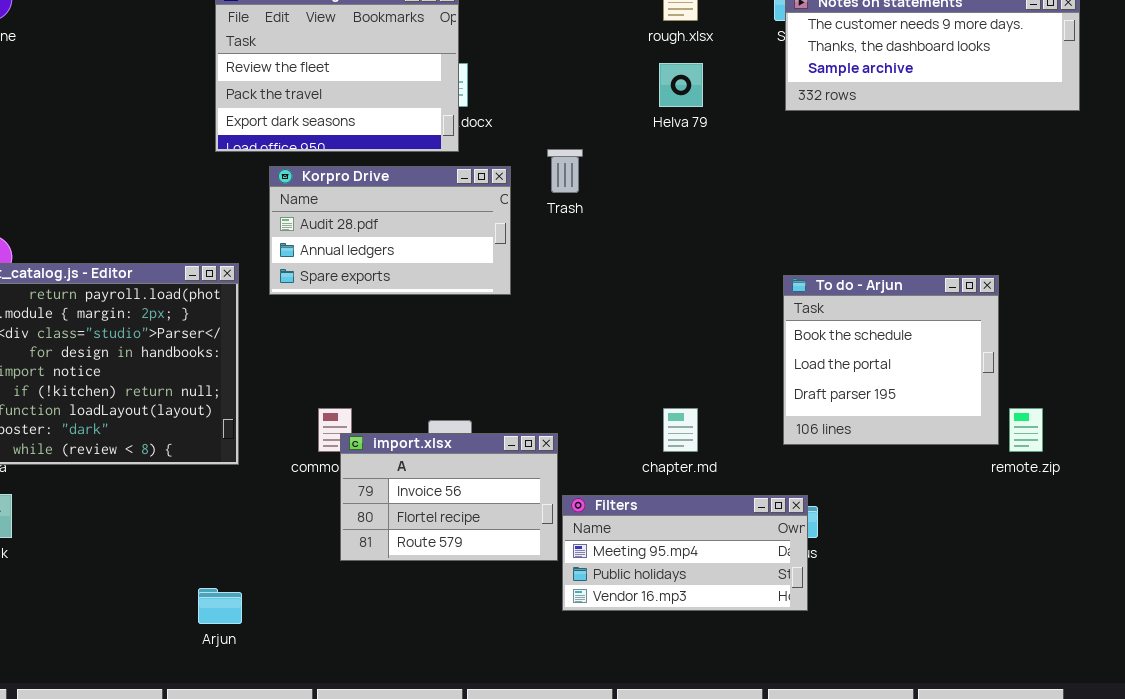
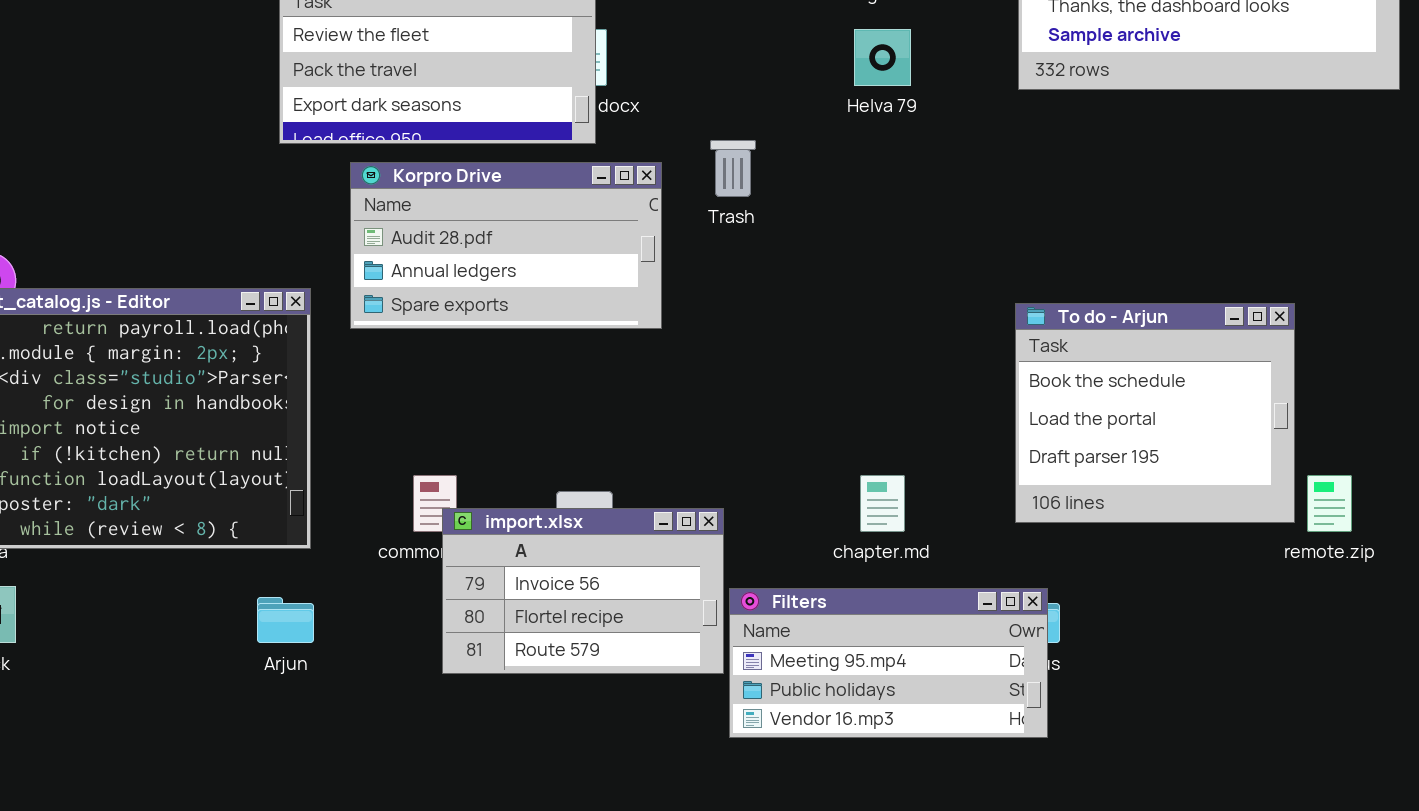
Arjun: [198,588,242,624] -> [257,597,314,643], moved

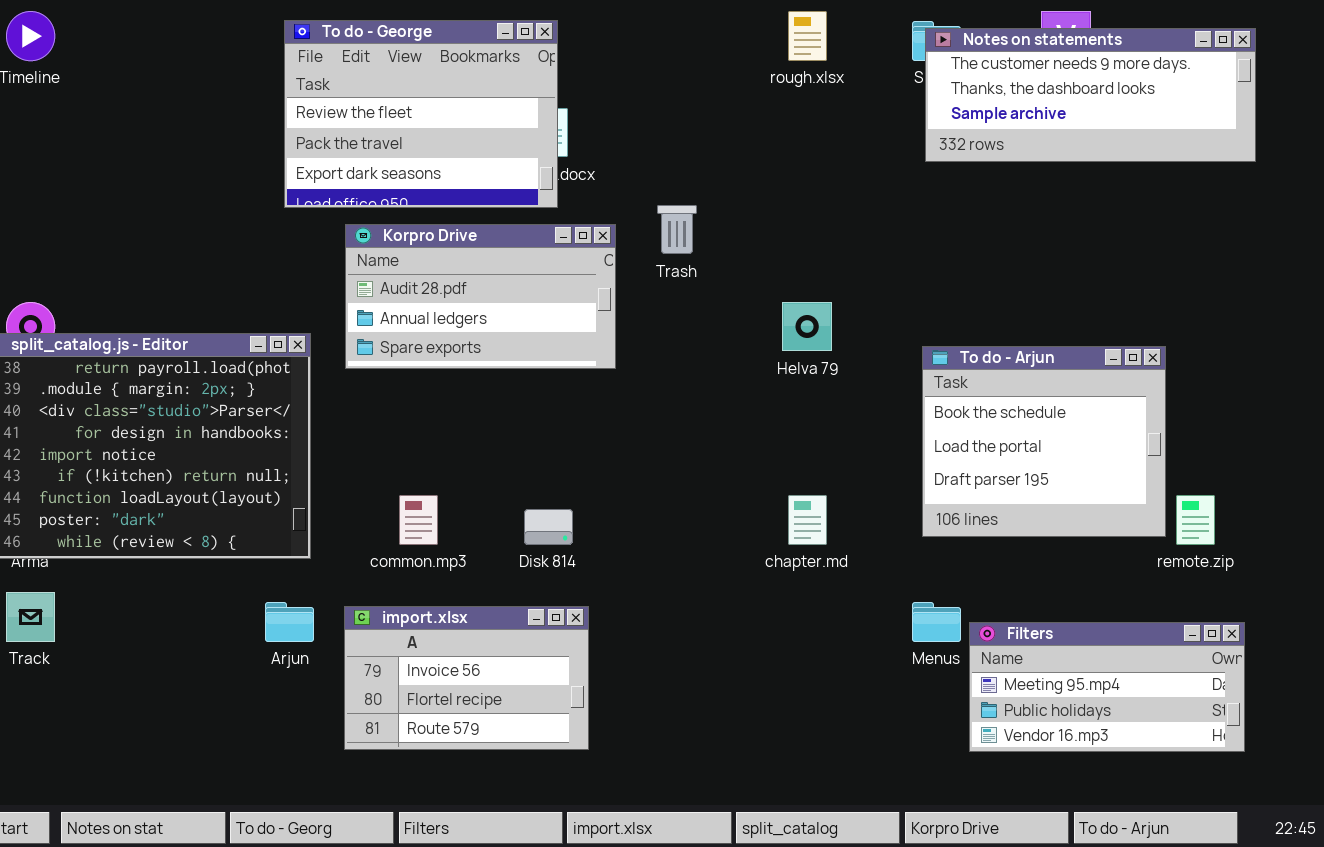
Helva 79: [854,29,911,86] -> [782,302,832,351], moved
import.xlsx: [442,508,724,674] -> [344,606,589,750], moved
Filters: [729,588,1048,738] -> [969,622,1245,752], moved

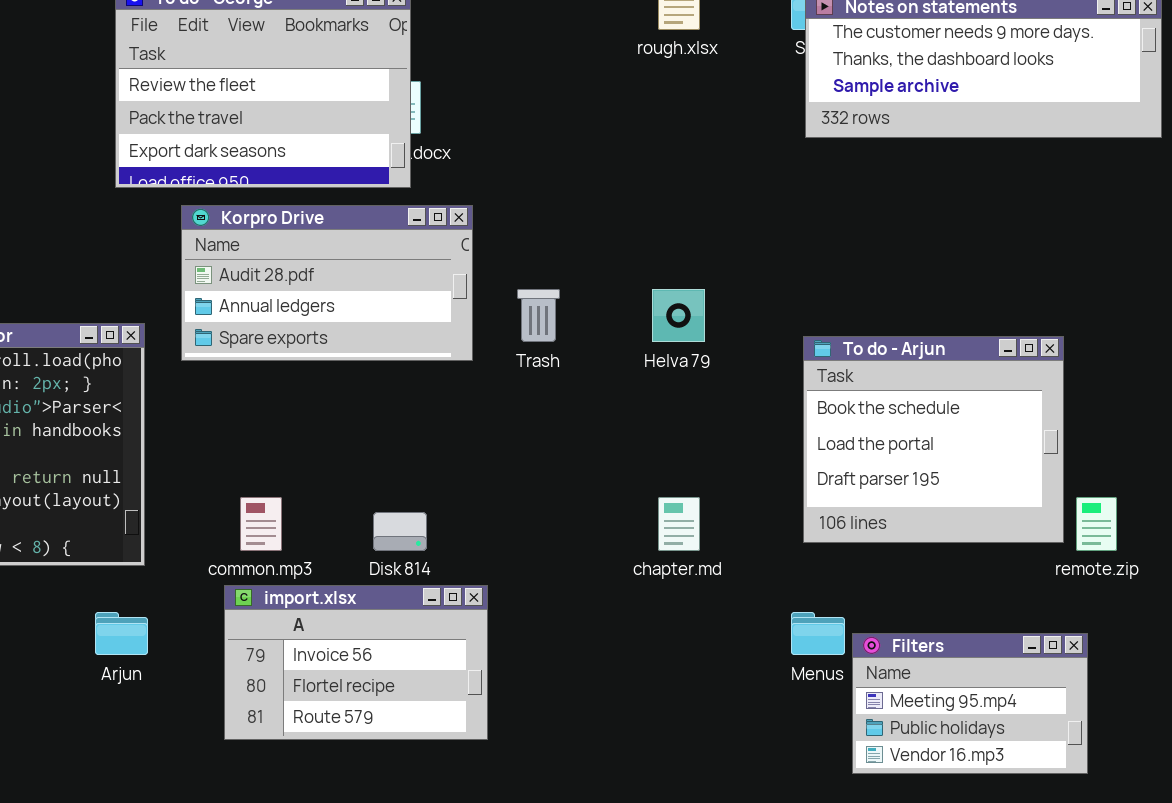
Trash: [657,205,697,254] -> [517,289,560,342], moved
import.xlsx: [344,606,589,750] -> [224,585,488,740], moved
Filters: [969,622,1245,752] -> [852,633,1088,774], resized

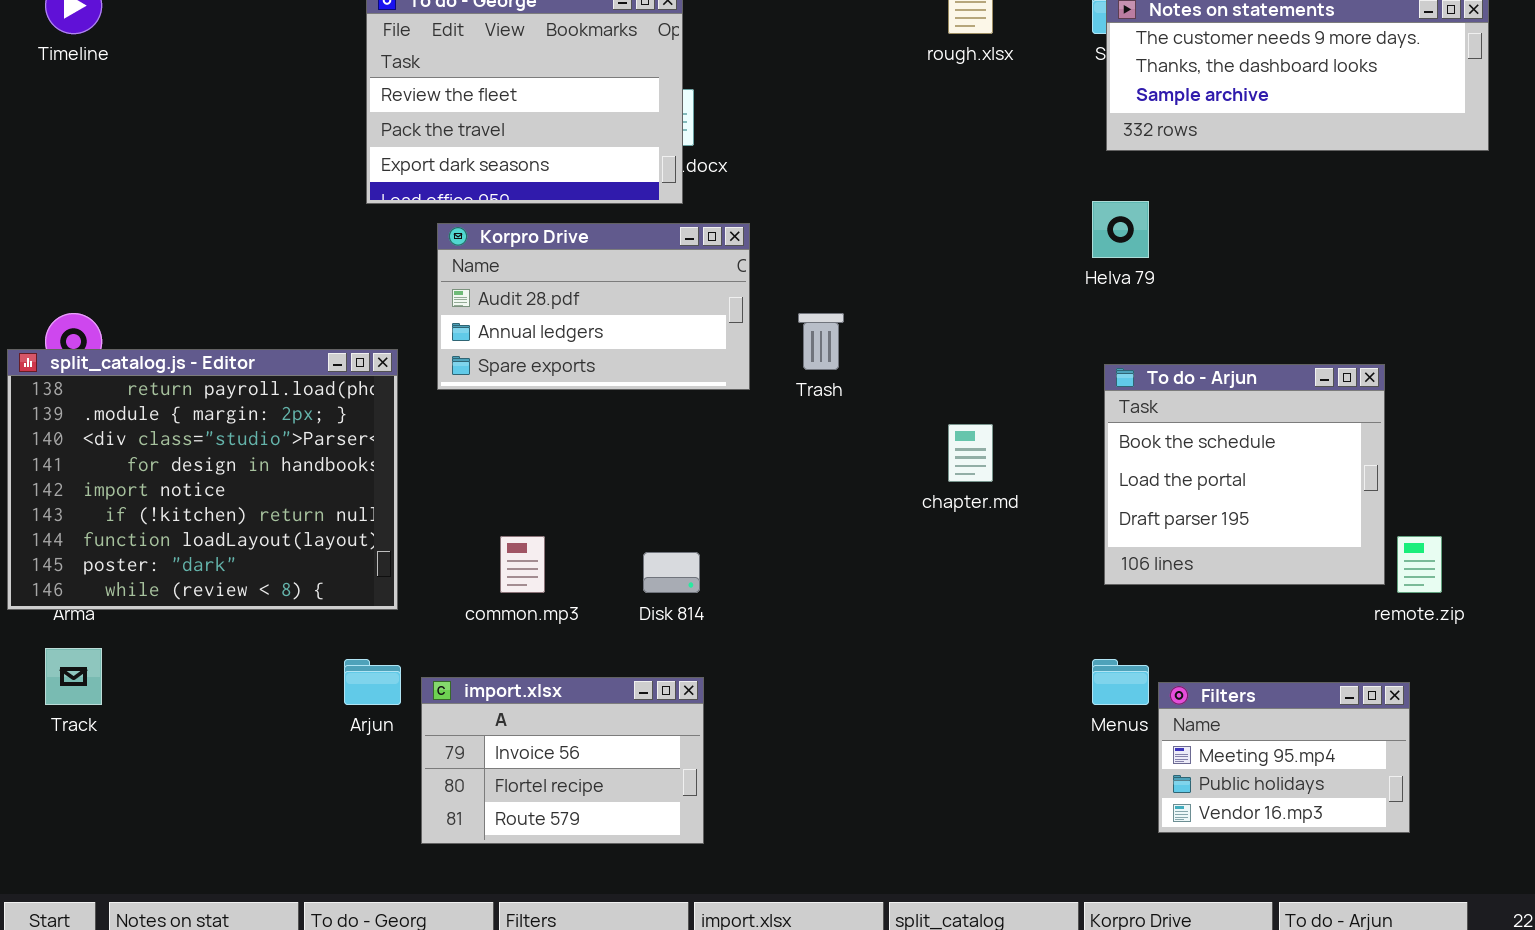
Helva 79: [652,289,705,342] -> [1092,201,1149,258], moved
chapter.md: [658,497,700,551] -> [948,424,993,482], moved
import.xlsx: [224,585,488,740] -> [421,677,704,844], moved

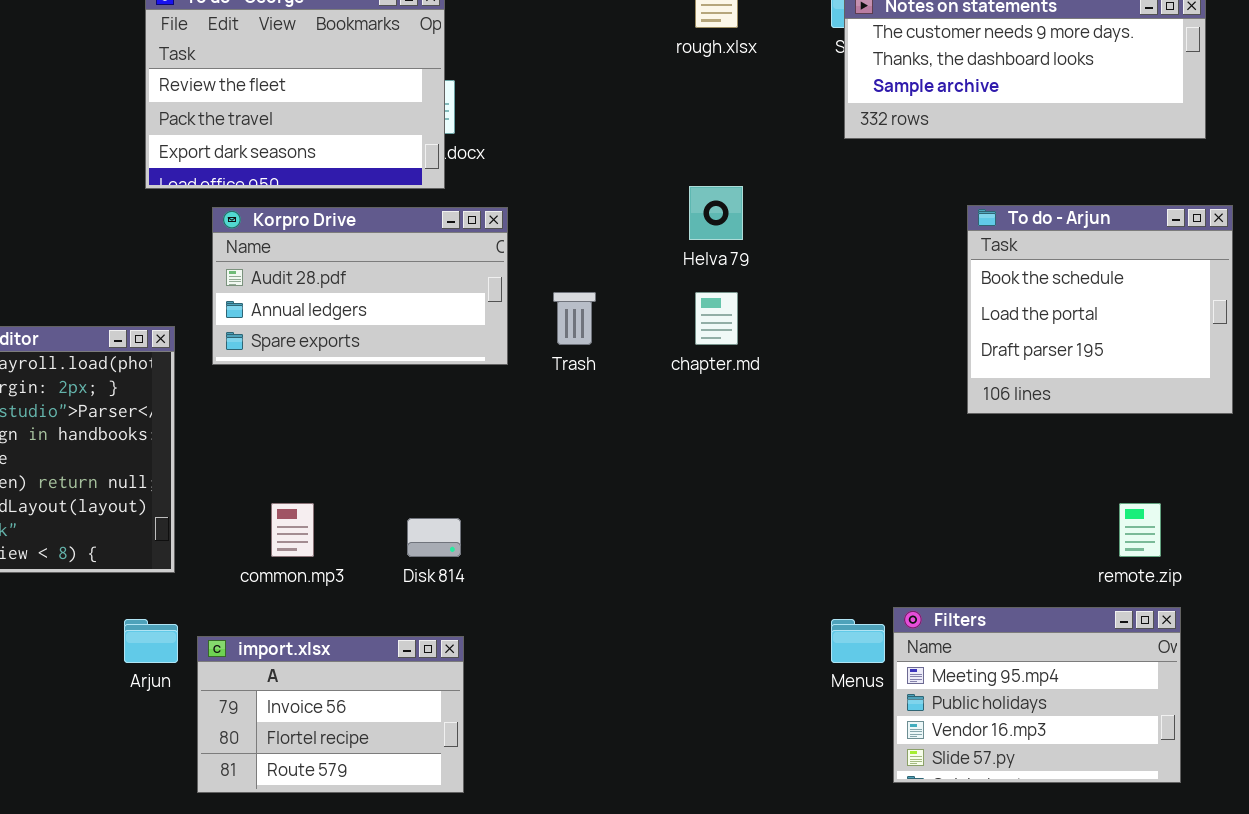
Helva 79: [1092,201,1149,258] -> [689,186,743,240], moved
To do - Arjun: [1104,364,1385,585] -> [967,205,1233,414], moved
chapter.md: [948,424,993,482] -> [695,292,738,345], moved
Filters: [1158,682,1410,833] -> [893,607,1181,783], resized

